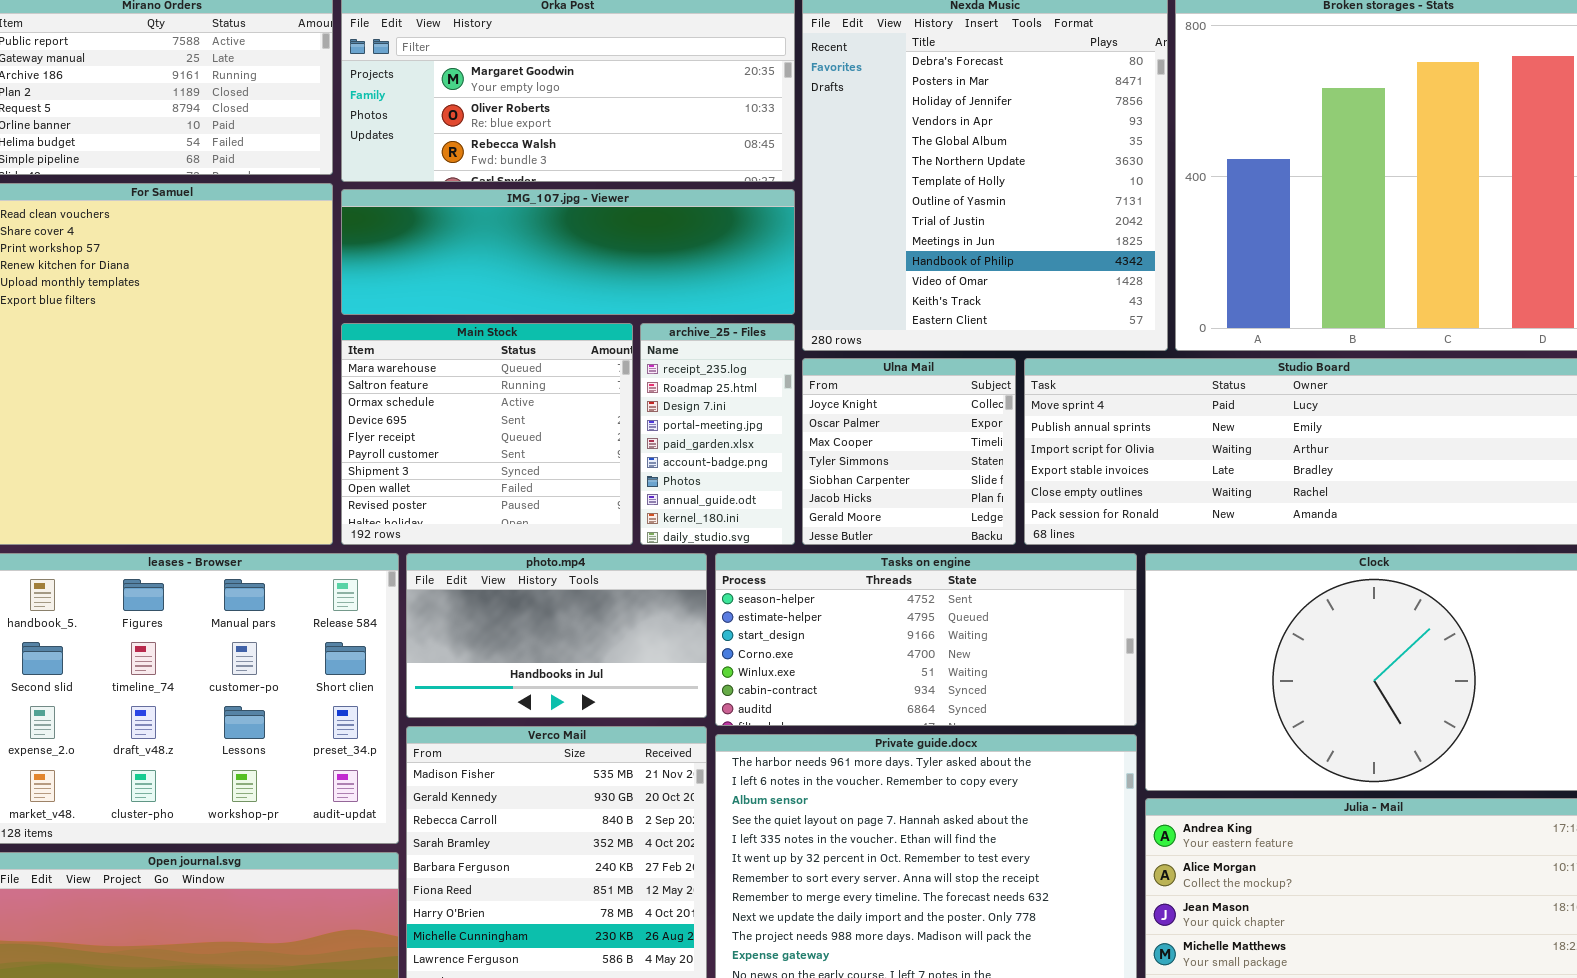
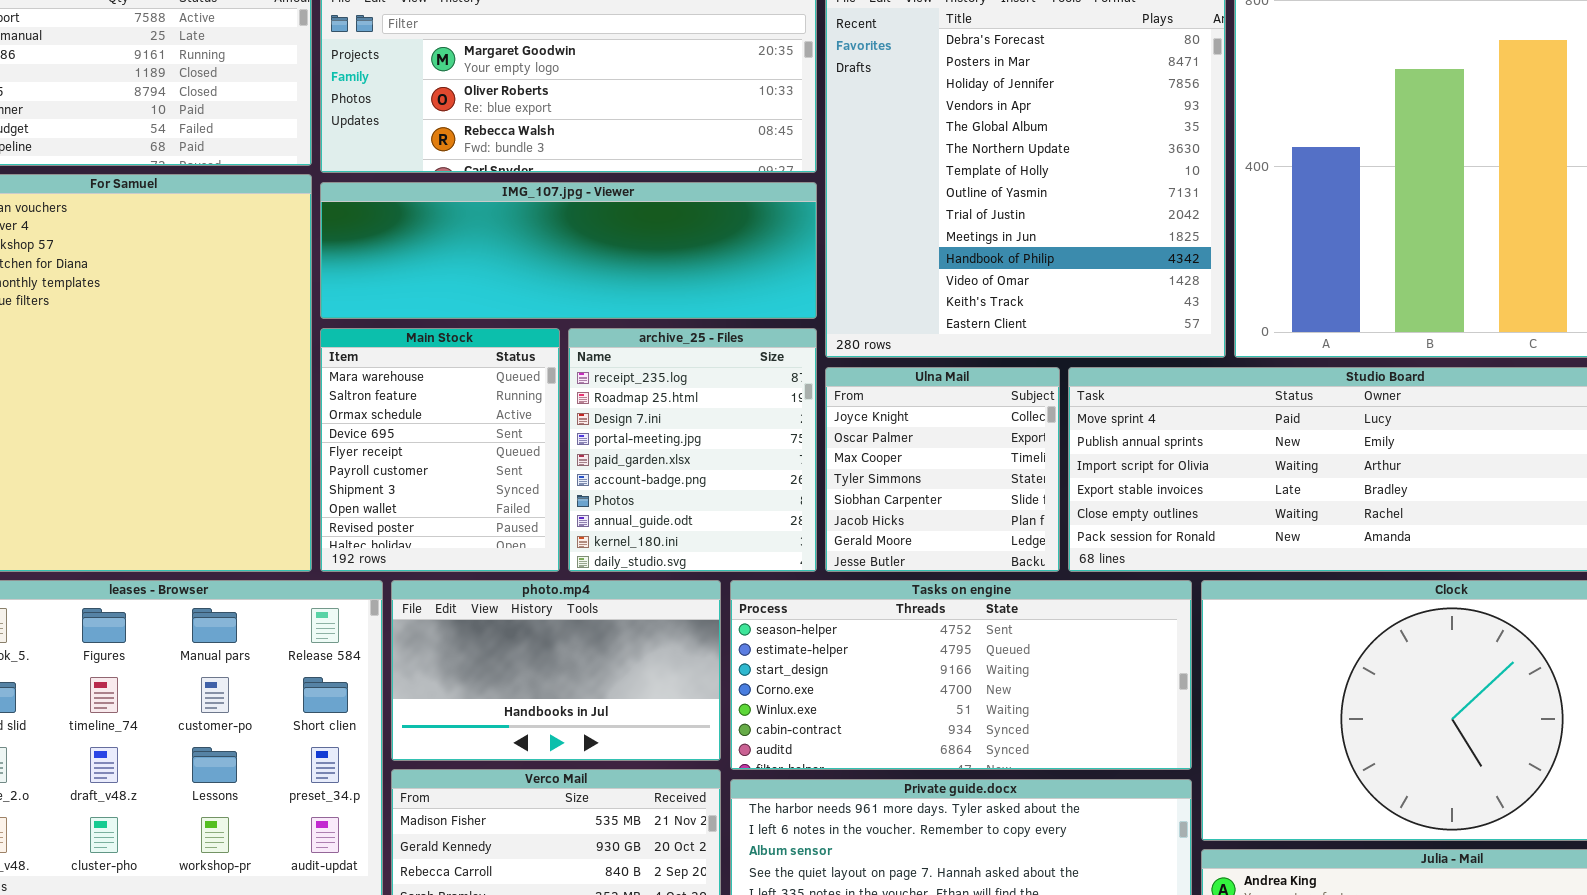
Main Stock: [341,323,633,545] -> [320,328,560,572], resized
archive_25 - Files: [640,323,795,545] -> [568,328,817,572], resized

